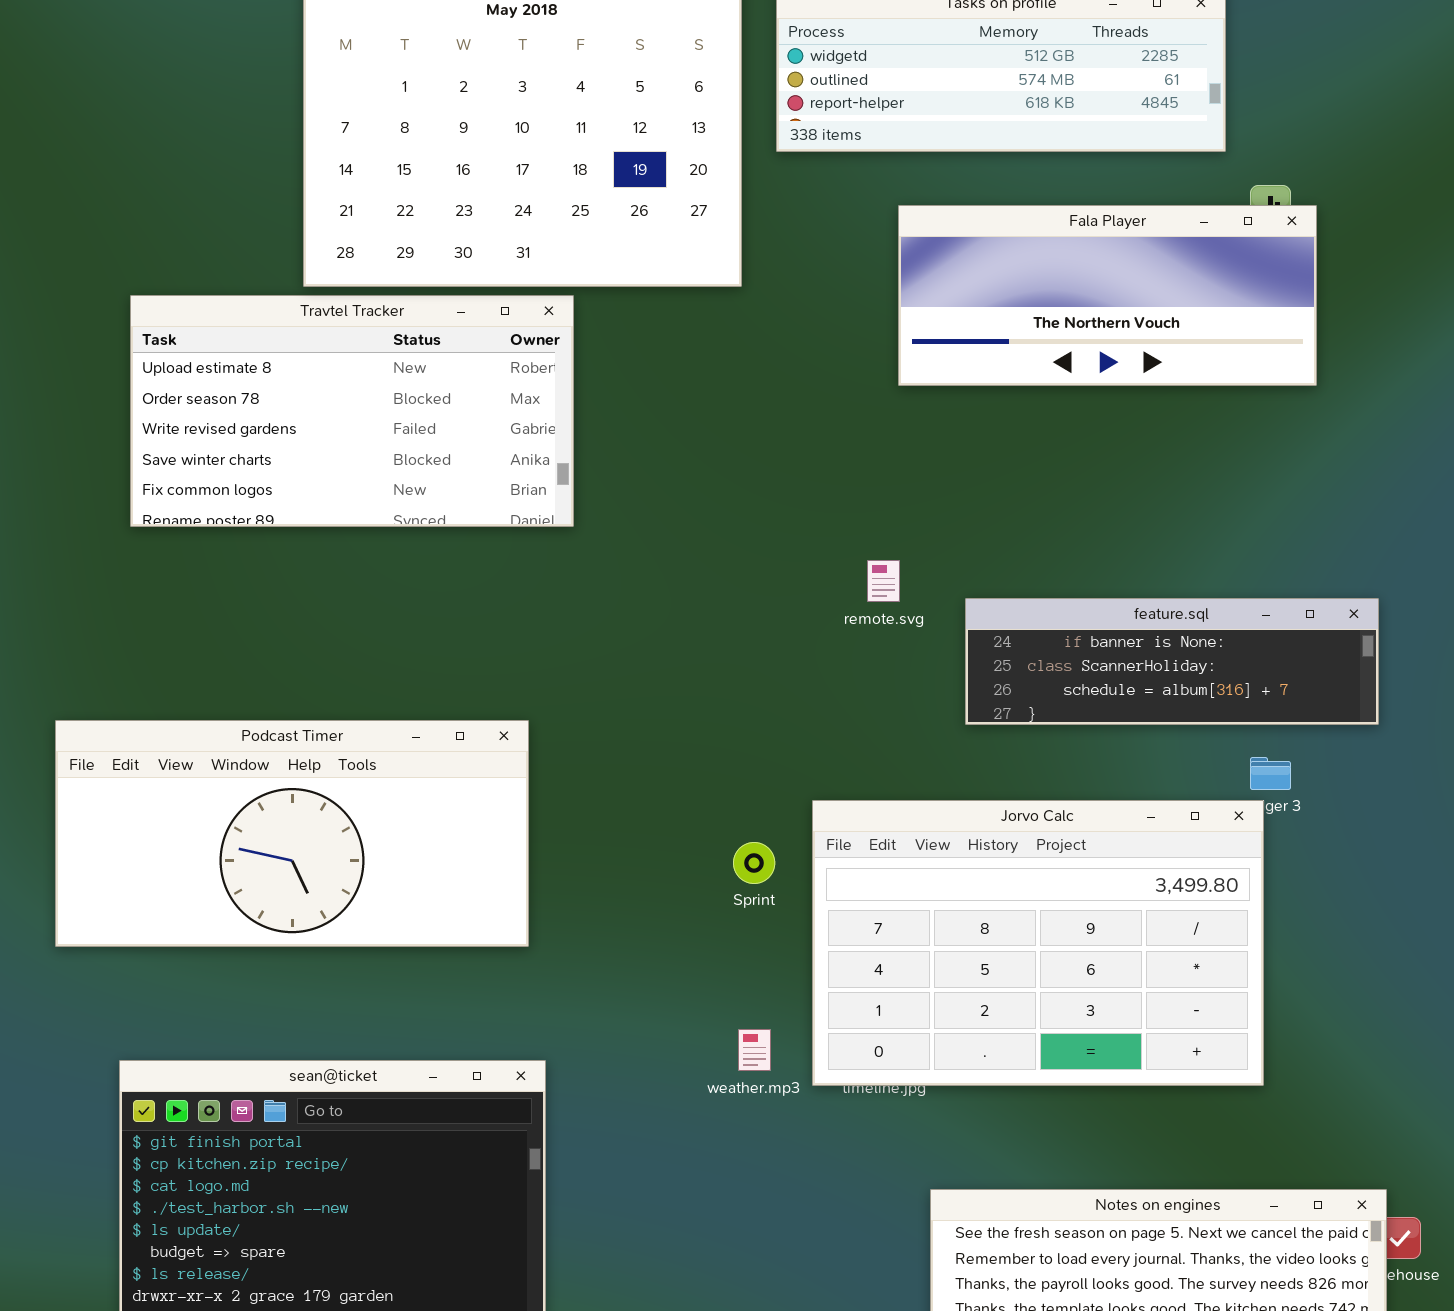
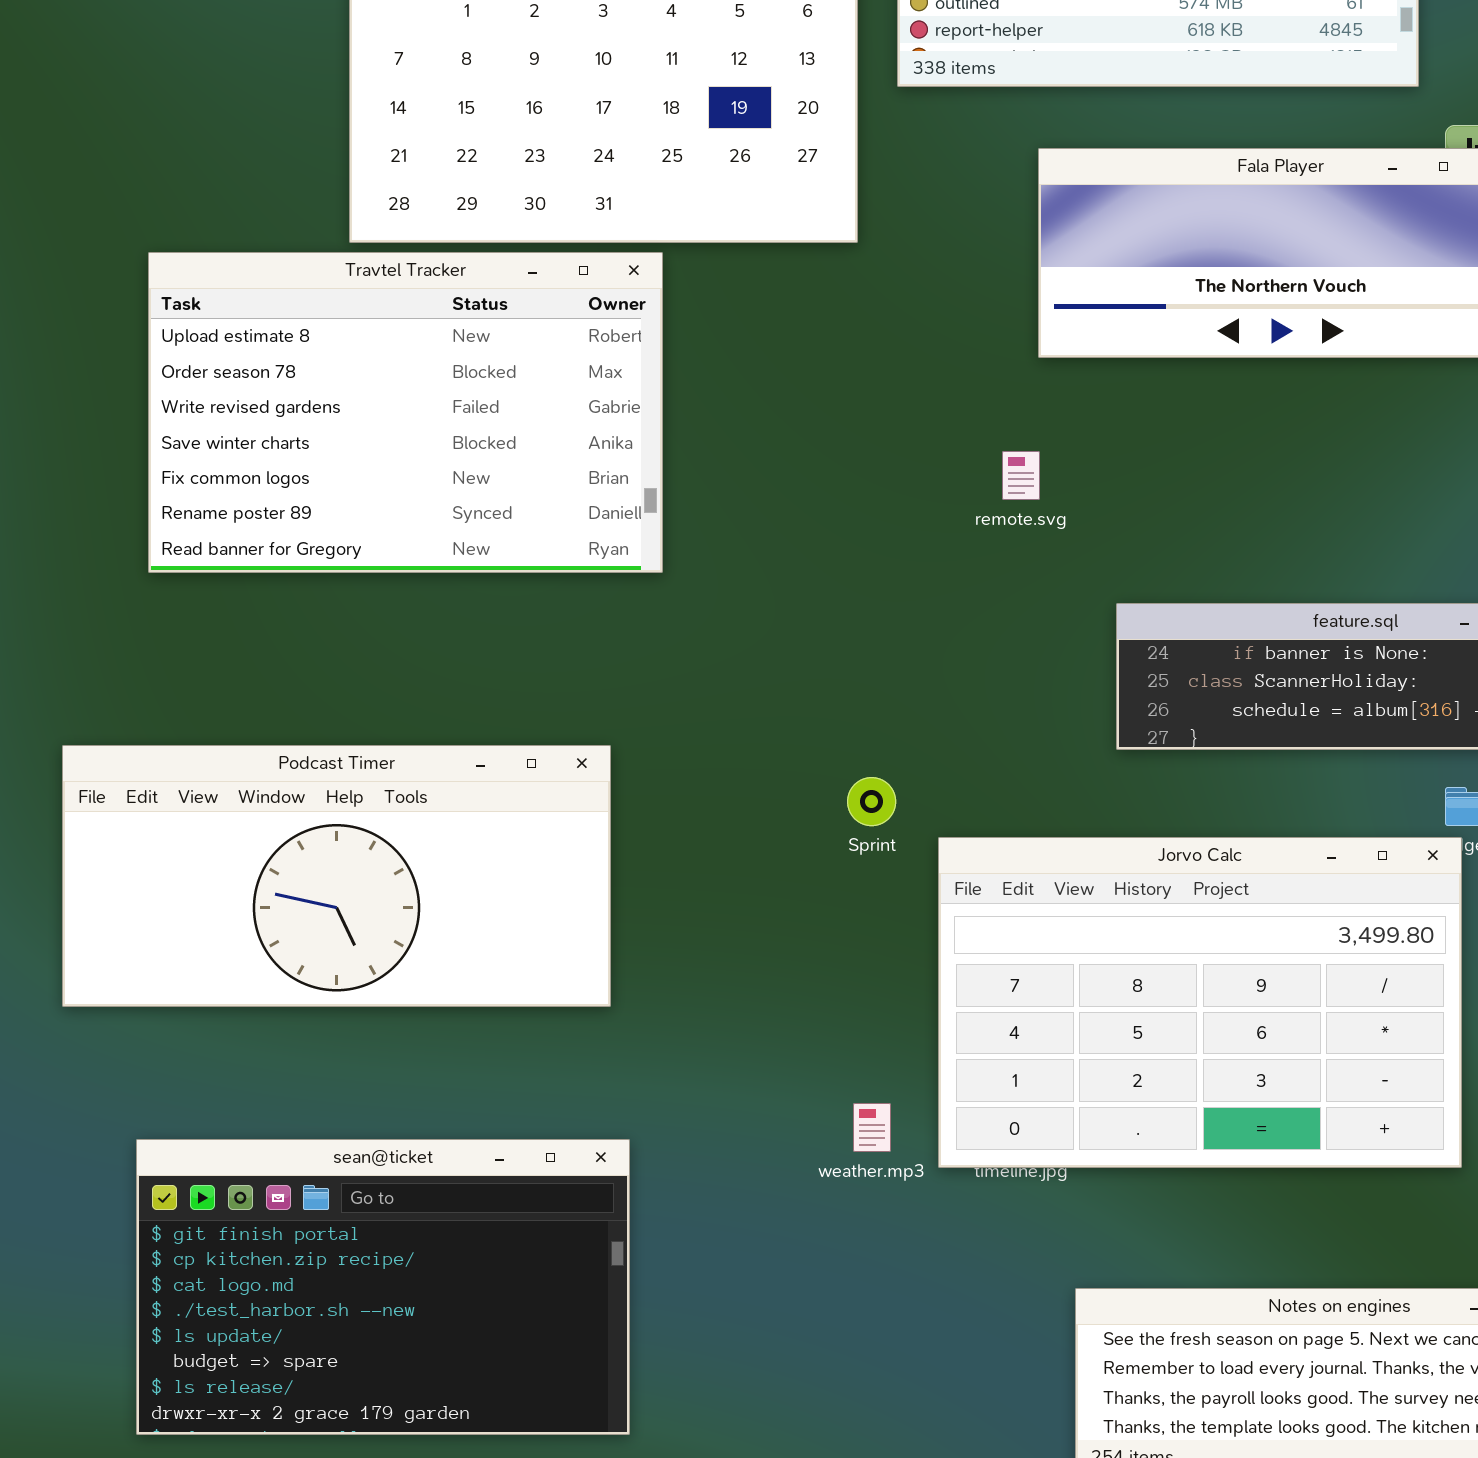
Travtel Tracker: [130,295,574,527] -> [148,252,663,573], resized
remote.svg: [867,560,900,602] -> [1002,451,1040,500], moved
Sprint: [733,842,775,884] -> [847,777,896,826], moved

